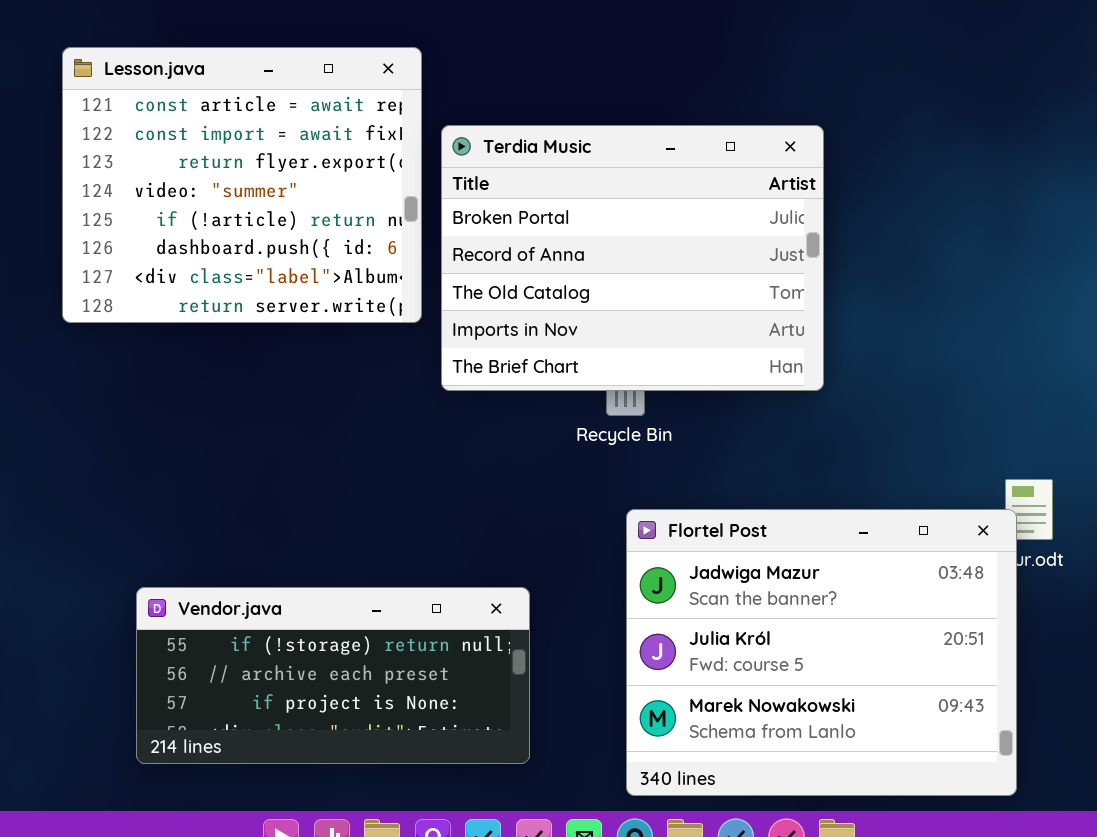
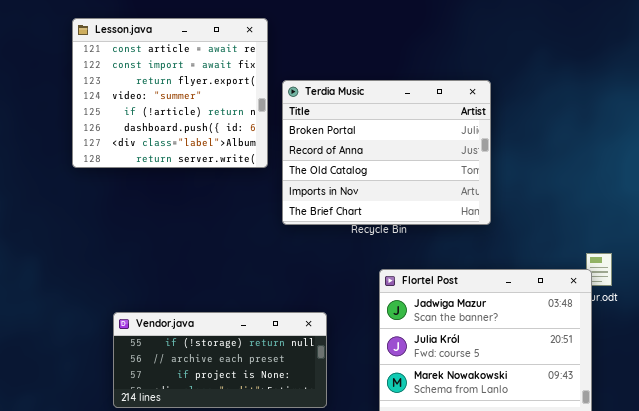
Terdia Music: [441,125,824,391] -> [282,80,491,225], moved

